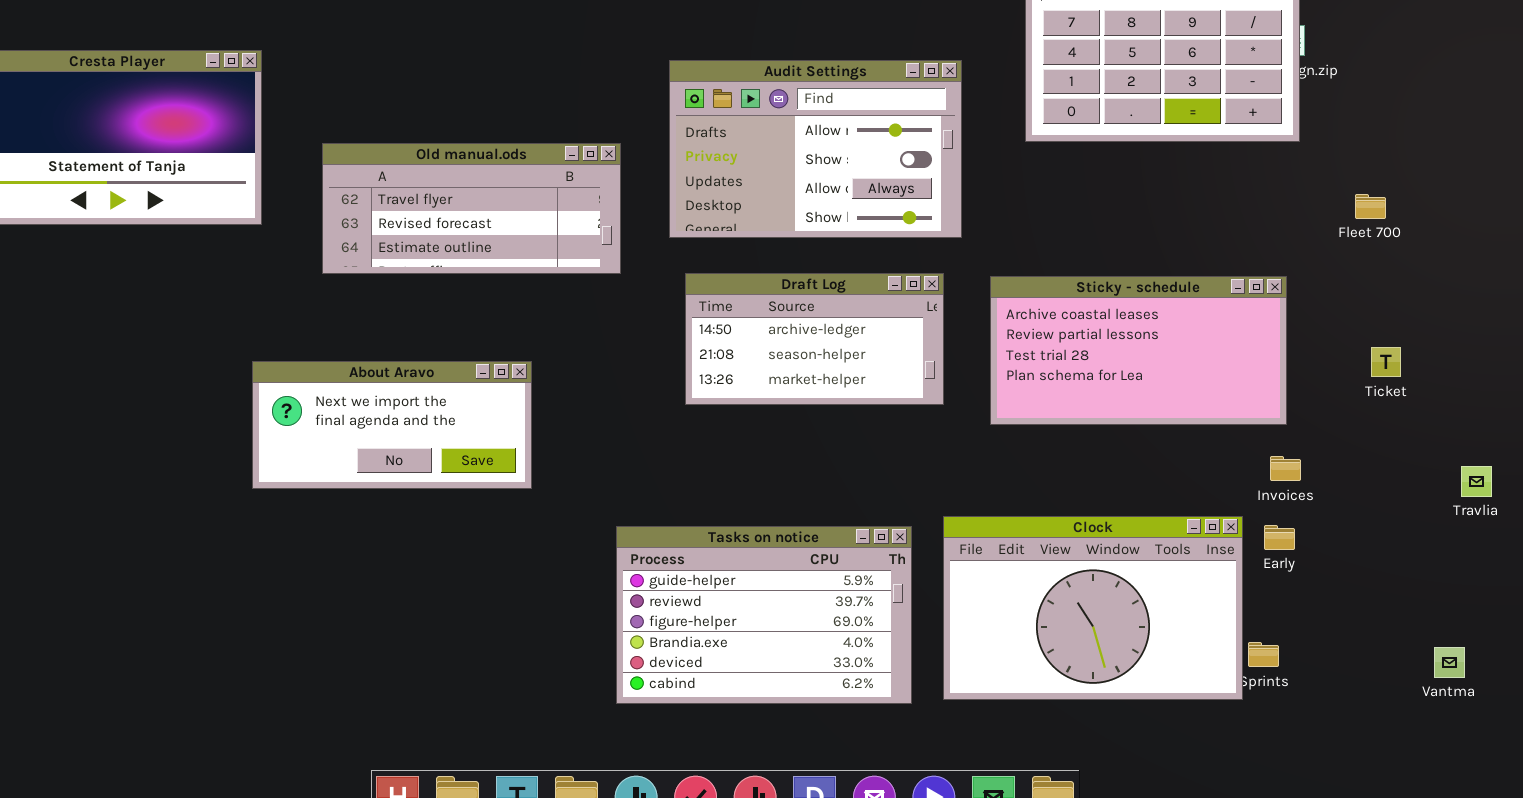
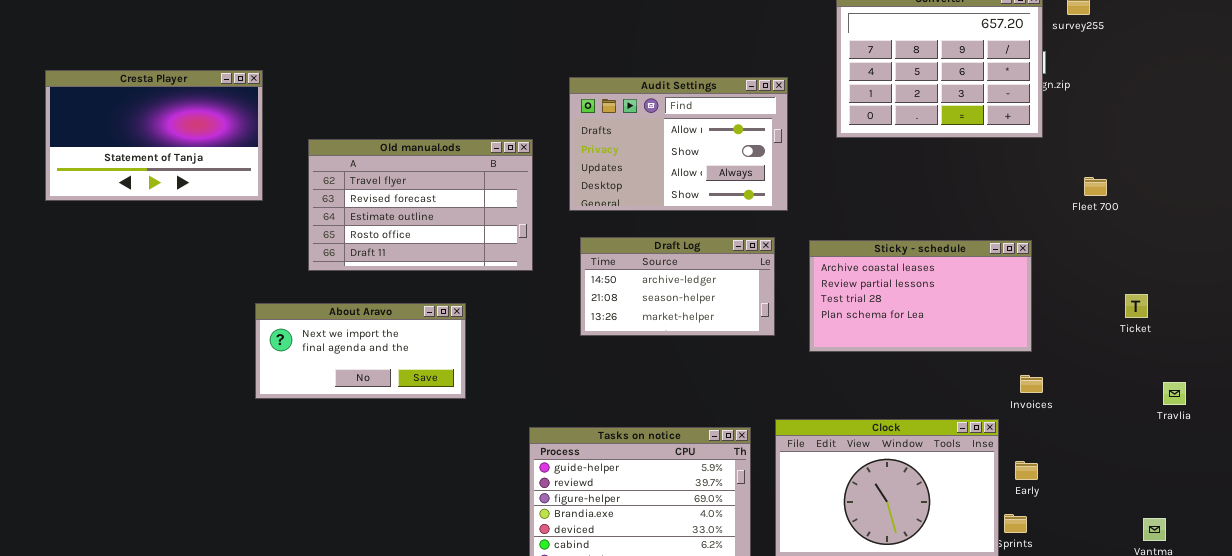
Old manual.ods: [322,143,621,274] -> [308,139,533,271], resized
Ticket: [1371,347,1401,377] -> [1125,294,1148,318], moved
Early: [1264,525,1295,550] -> [1015,461,1038,480], moved

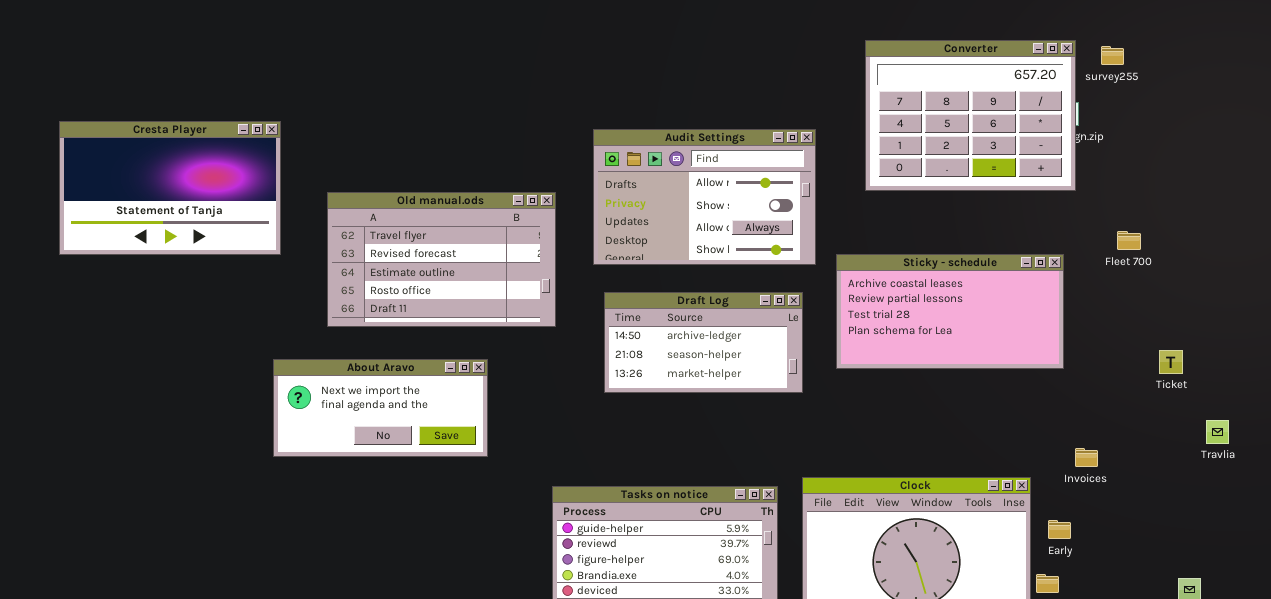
Sticky - schedule: [809,240,1032,352] -> [836,254,1064,369], moved
Invoices: [1020,375,1043,393] -> [1075,448,1098,467], moved
Travlia: [1163,382,1186,405] -> [1206,420,1229,444], moved

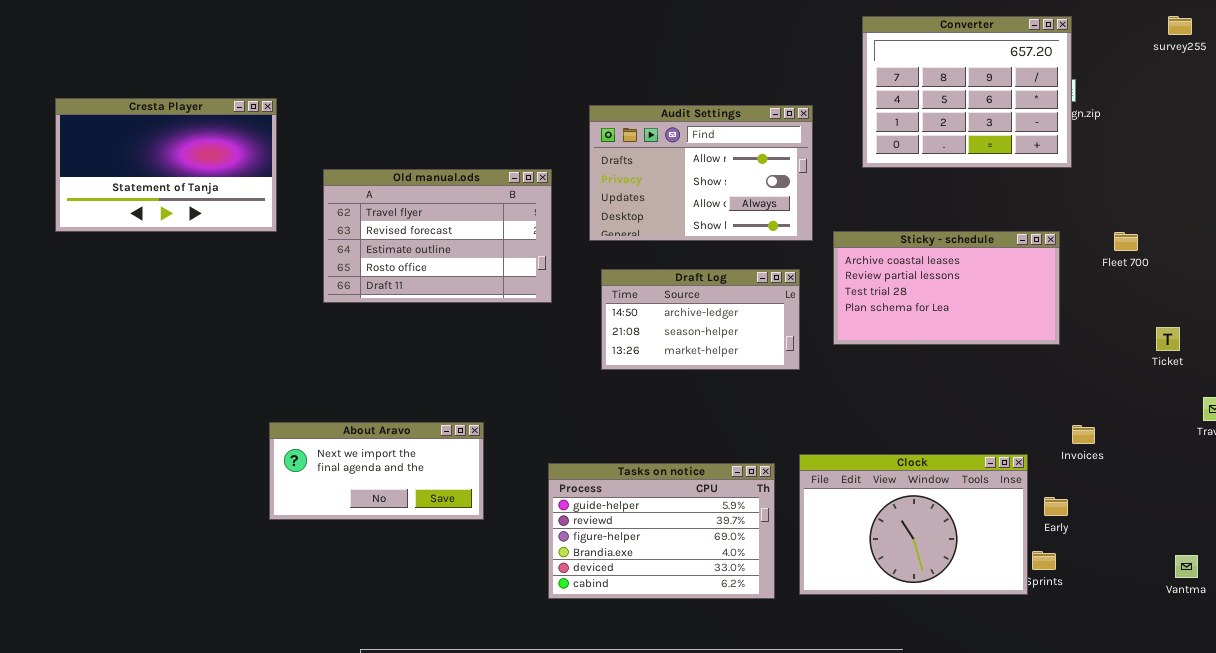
survey255: [1101,46,1124,65] -> [1168,16,1192,35], moved
Fleet 700: [1117,231,1141,250] -> [1114,232,1138,251], moved
About Aravo: [273,359,488,457] -> [269,422,484,520], moved

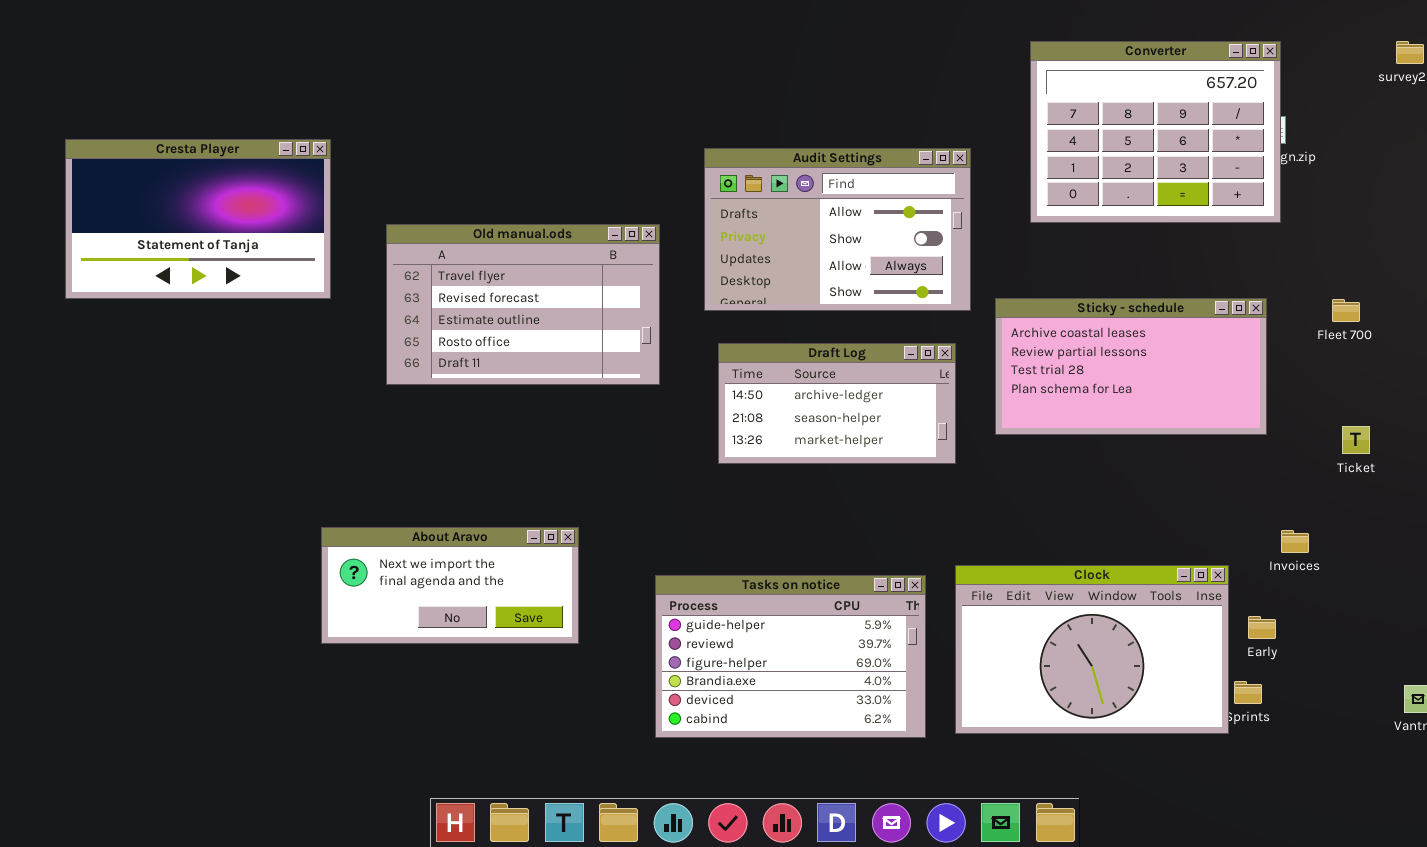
Ticket: [1156,327,1180,351] -> [1342,426,1370,454], moved

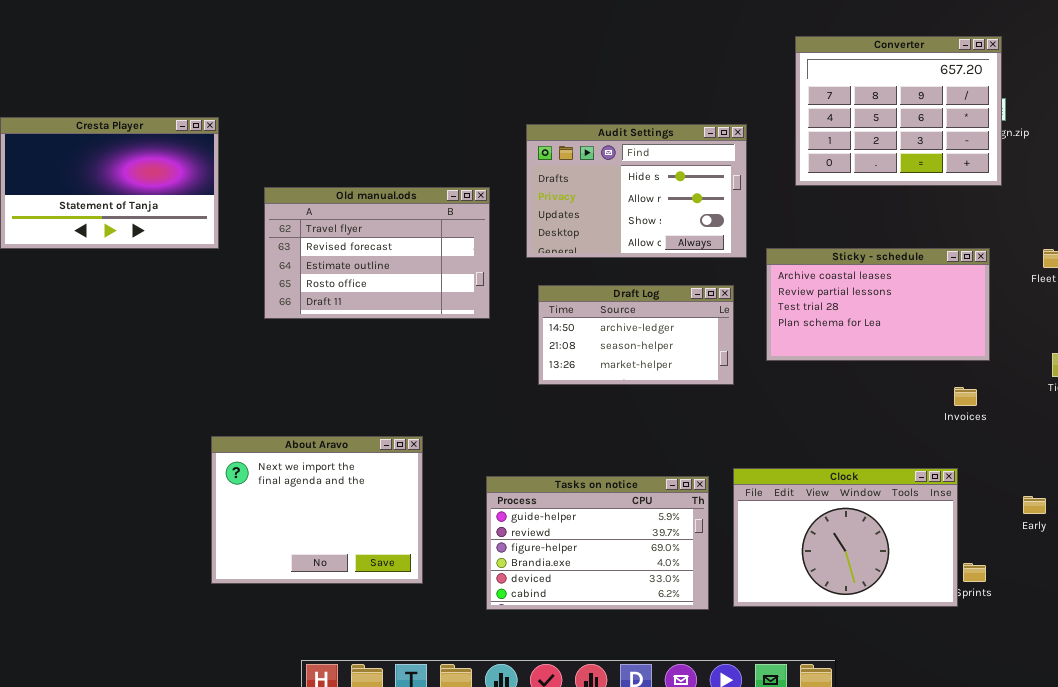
Audit Settings: [704,148,971,311] -> [526,124,747,258], scrolled up 1 row
About Aravo: [321,527,579,644] -> [211,436,423,584], resized
Invoices: [1281,530,1309,553] -> [954,387,977,406], moved
Early: [1248,616,1276,639] -> [1023,496,1046,514], moved

